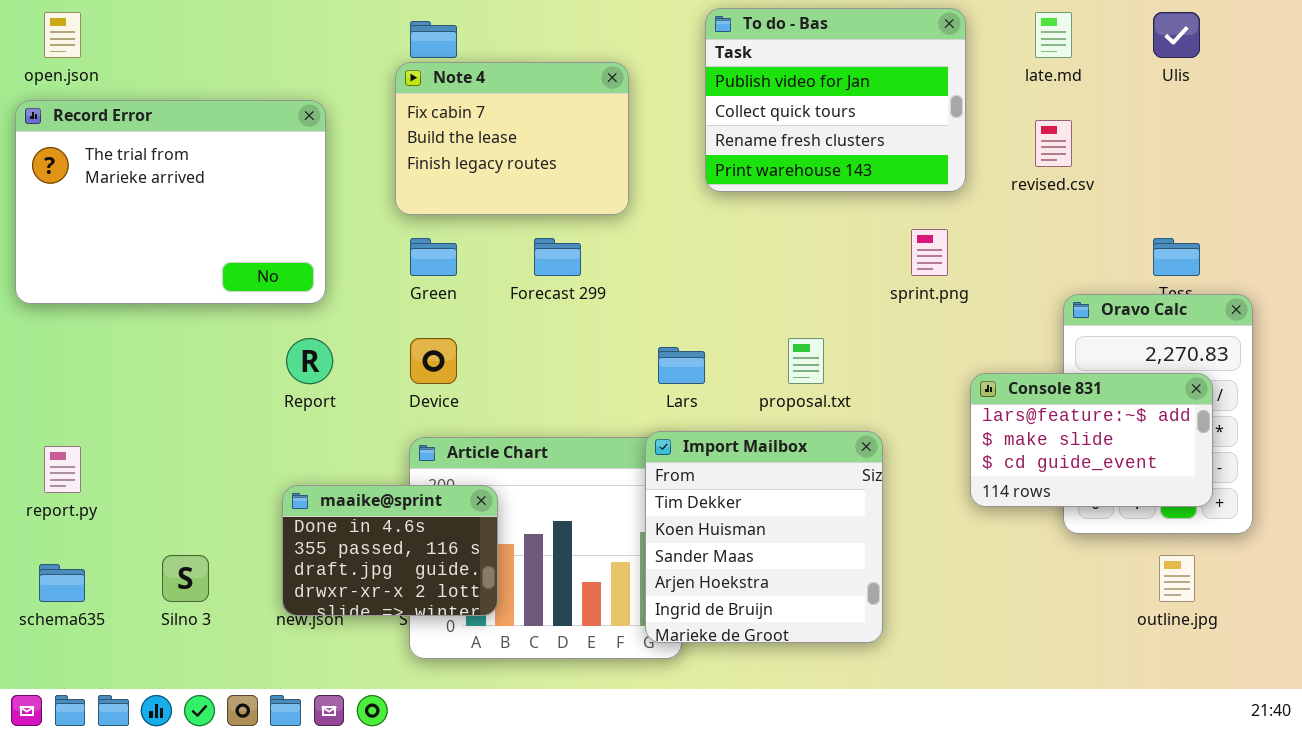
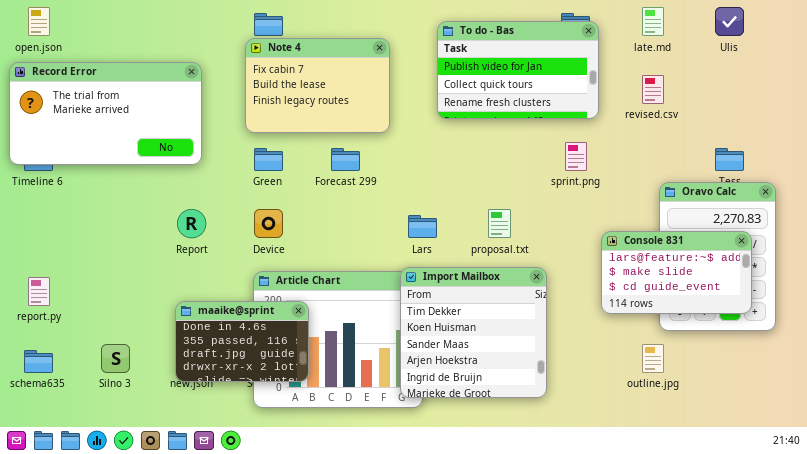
To do - Bas: [705,8,966,192] -> [437,21,599,119], resized
Record Error: [15,100,326,304] -> [9,62,202,165], resized
outline.jpg: [1159,555,1195,602] -> [642,344,664,373], moved

